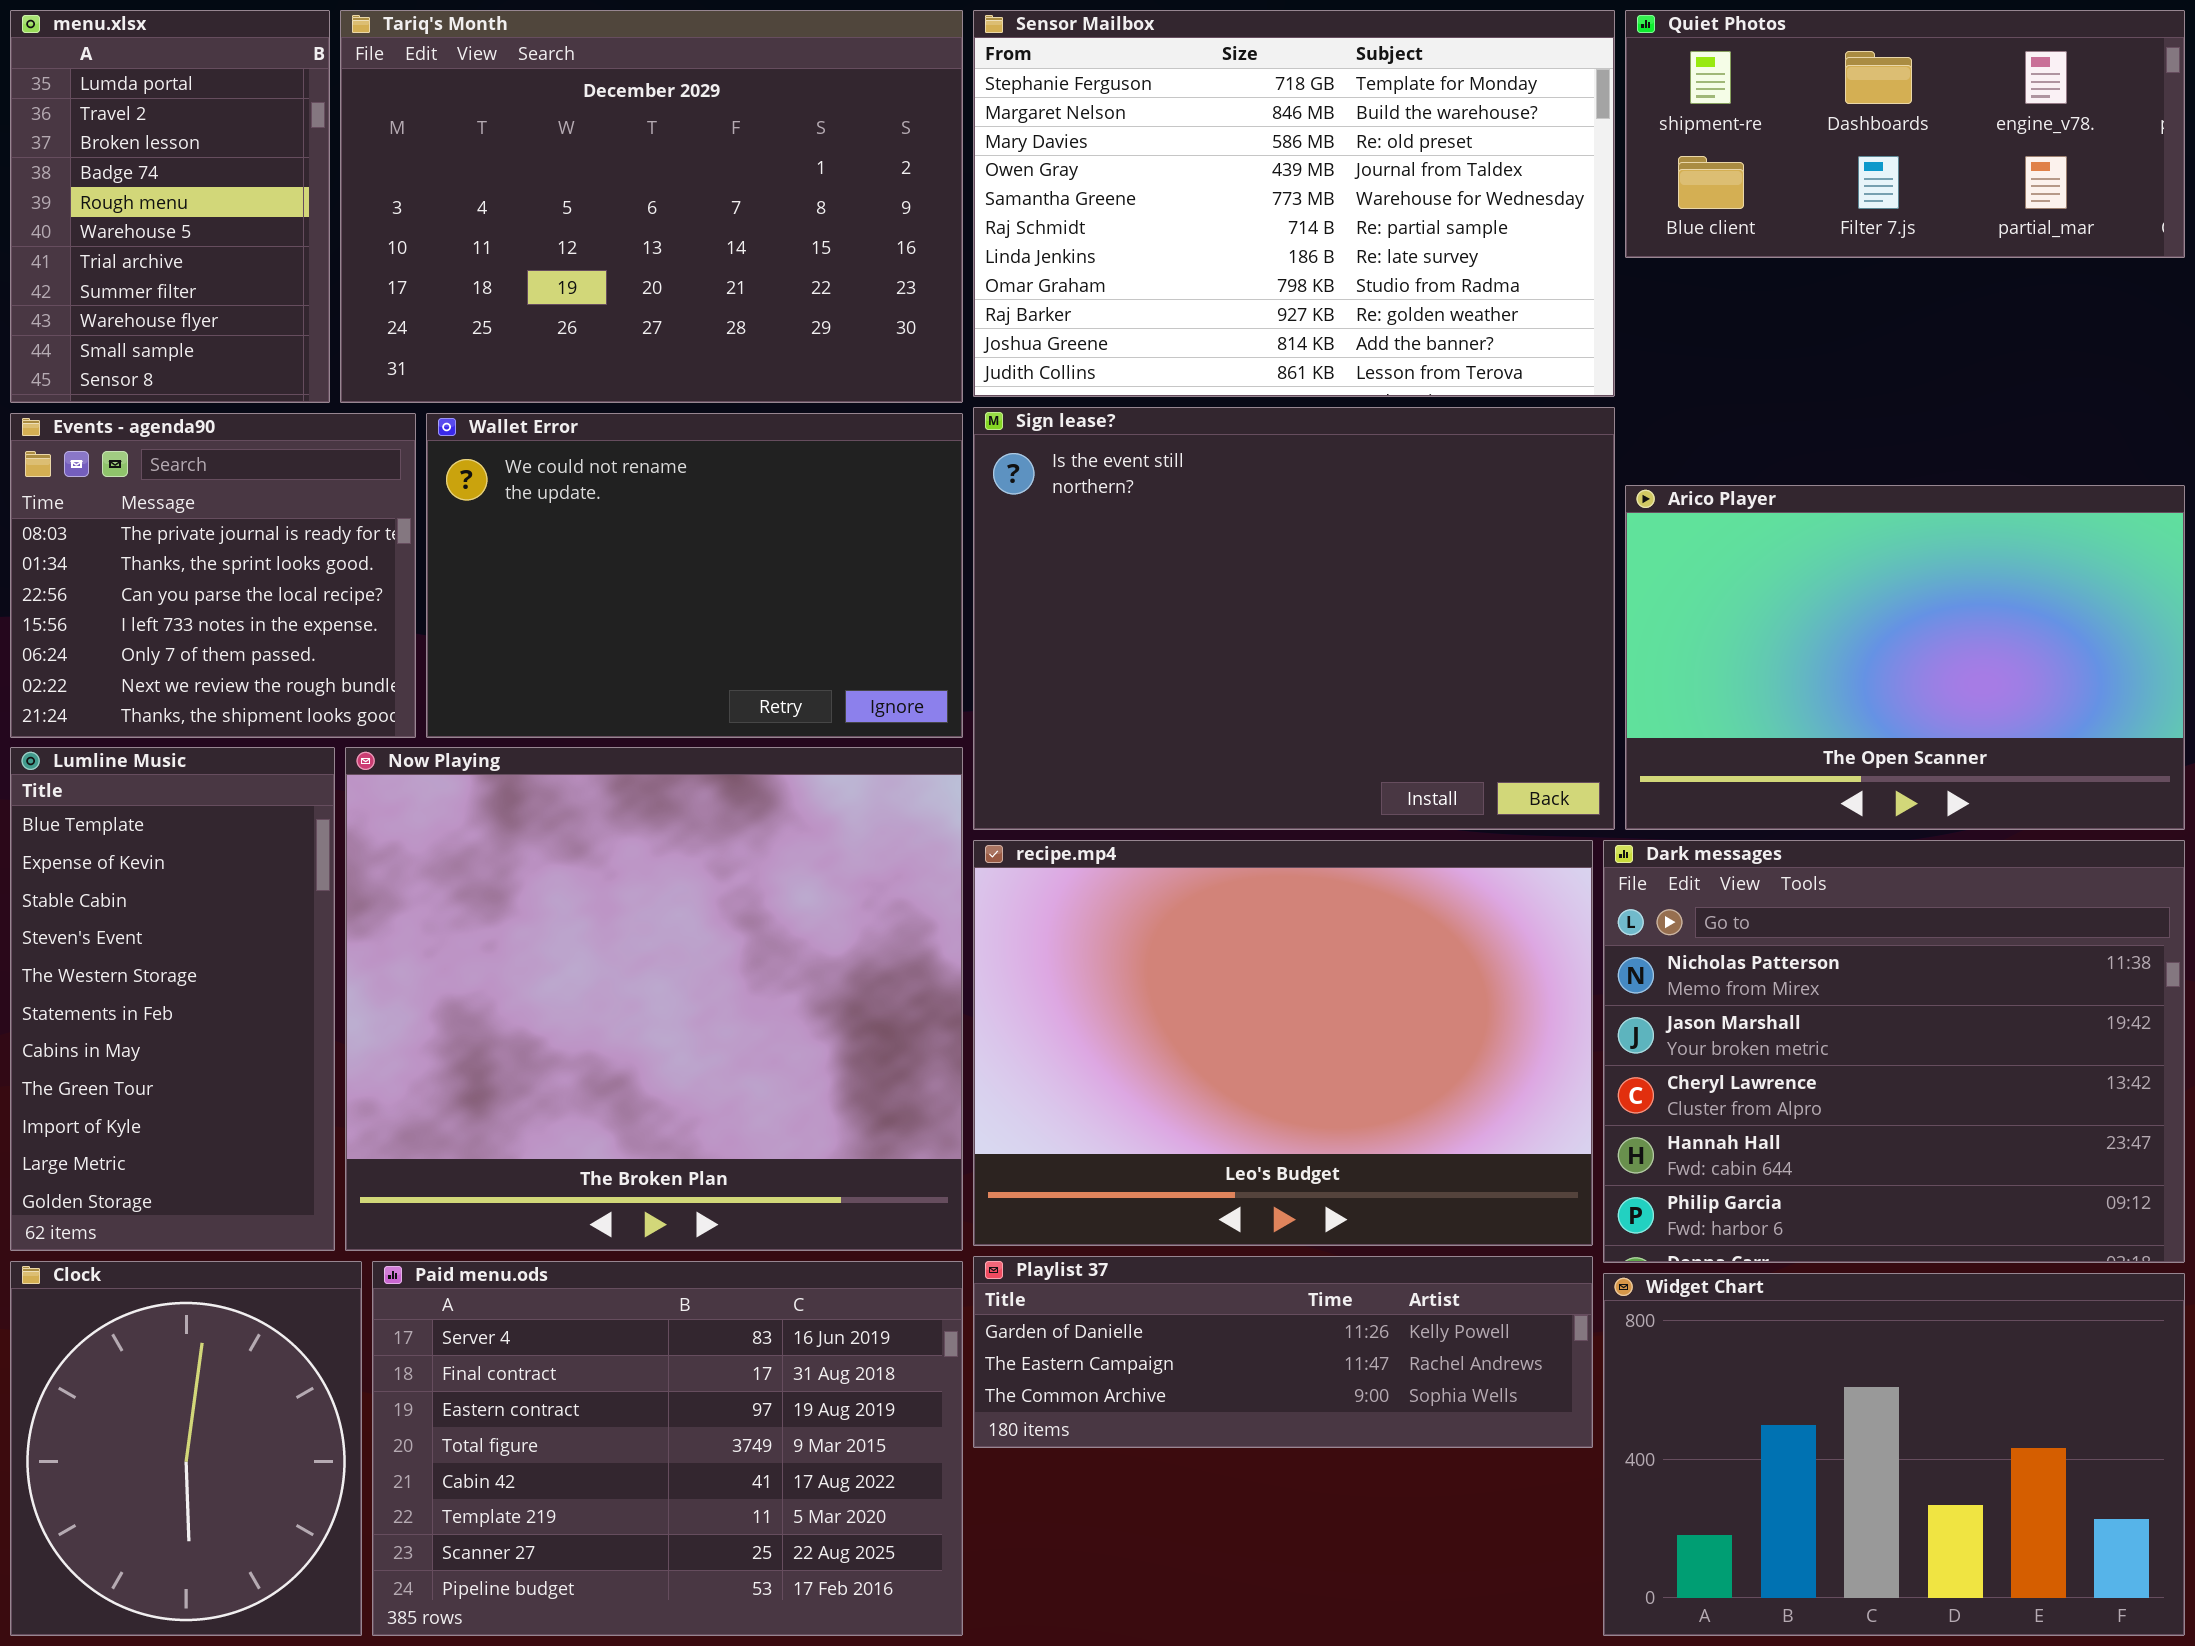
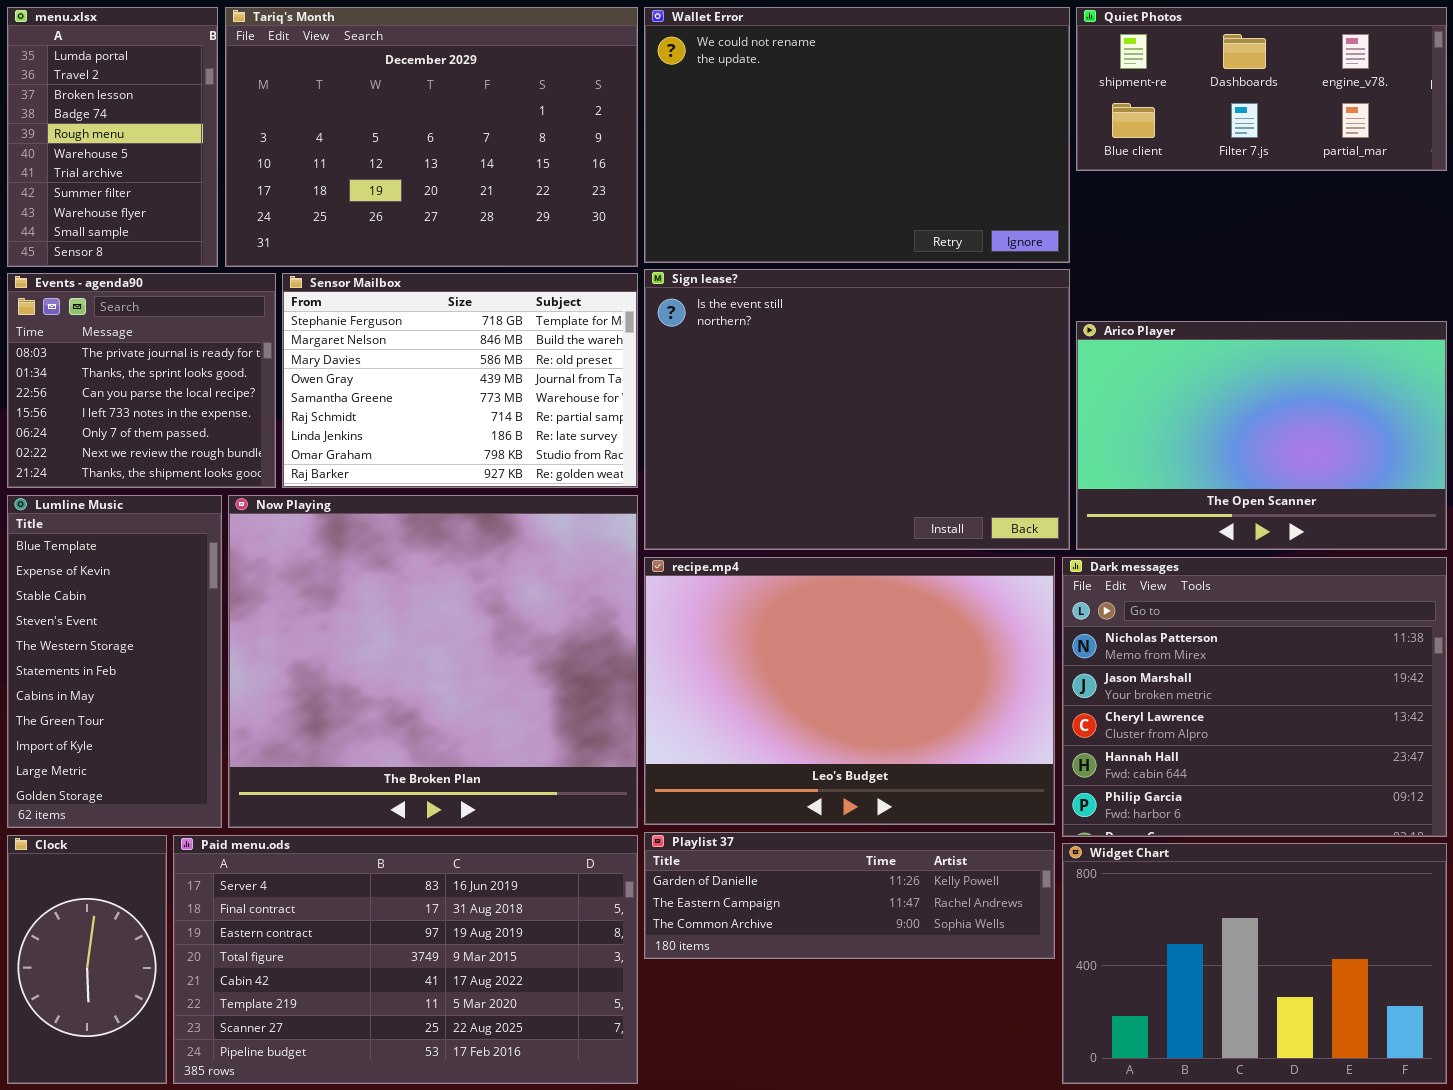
Sensor Mailbox: [973,10,1615,397] -> [282,273,638,488], moved, resized
Wallet Error: [426,413,963,738] -> [644,7,1070,263], moved, resized
Clock: [10,1261,362,1636] -> [7,835,167,1084], resized
Paid menu.ods: [372,1261,963,1636] -> [173,835,638,1084], resized

